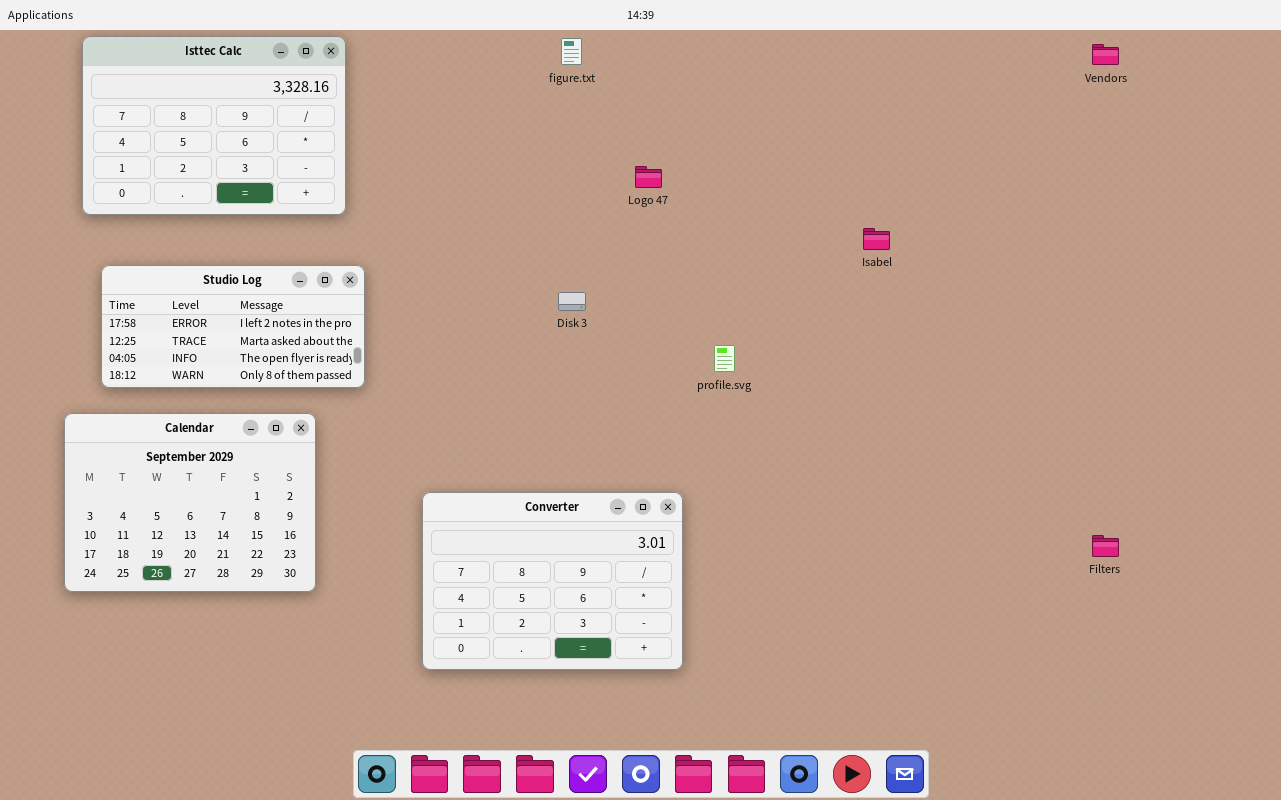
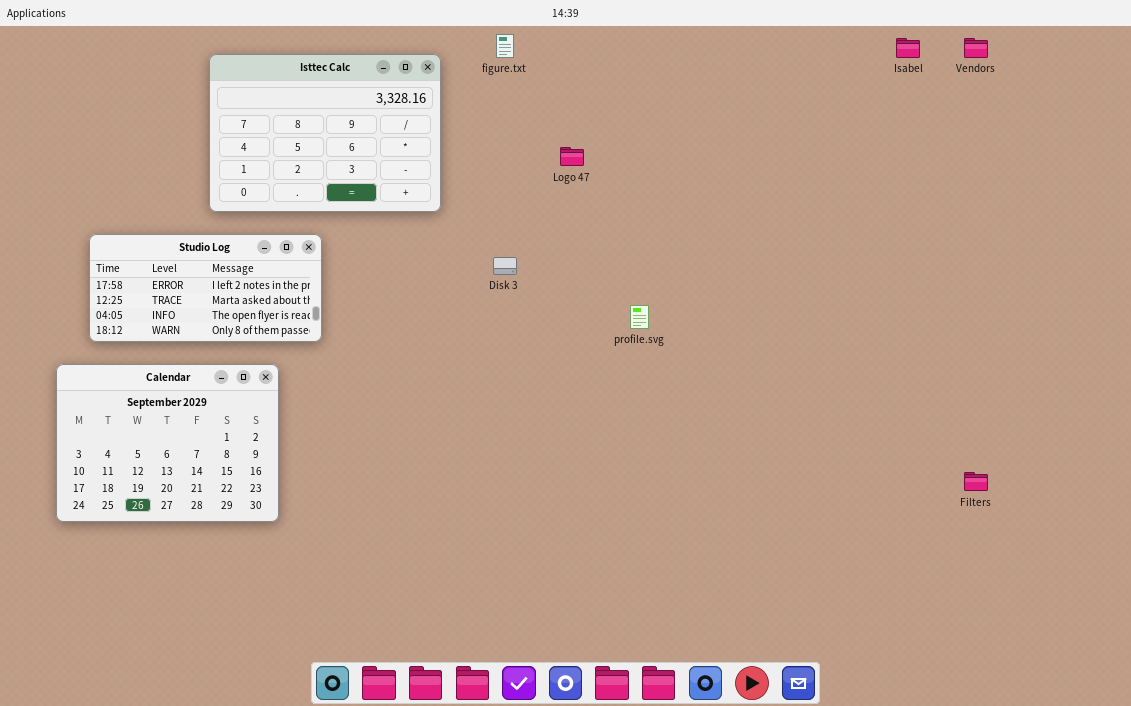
Isttec Calc: [82,36,346,215] -> [209,54,441,212], moved
Isabel: [863,228,890,250] -> [896,38,920,58], moved
Converter: [422,492,683,670] -> none, closed

